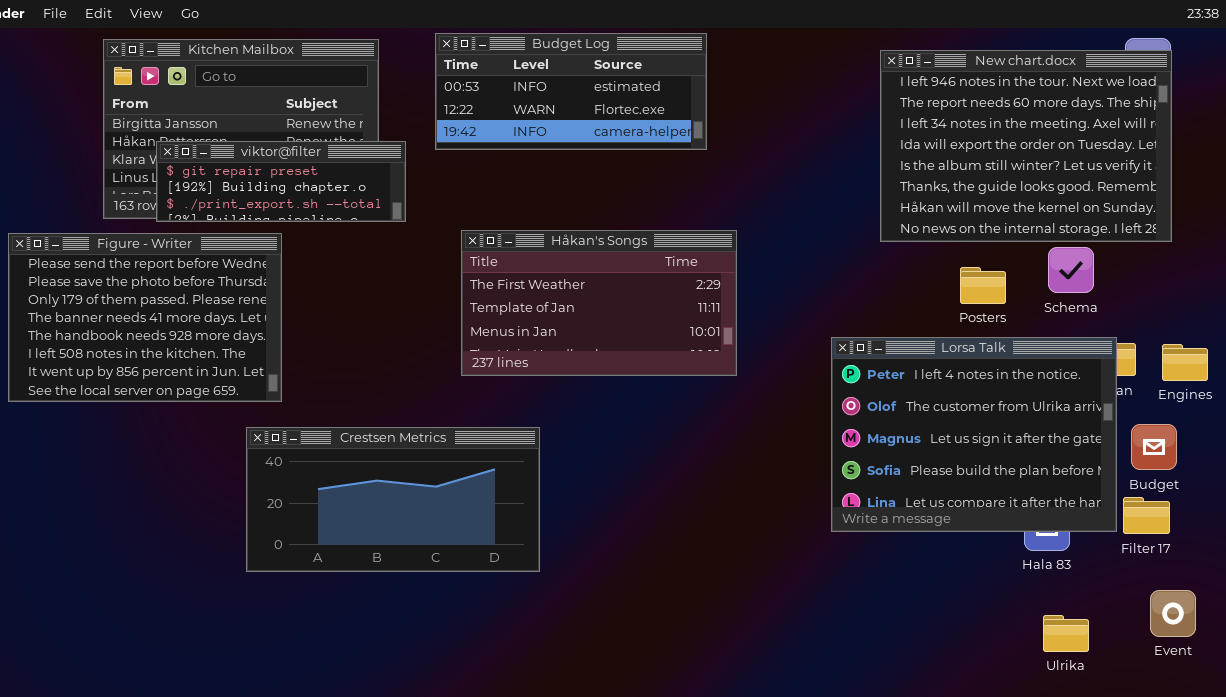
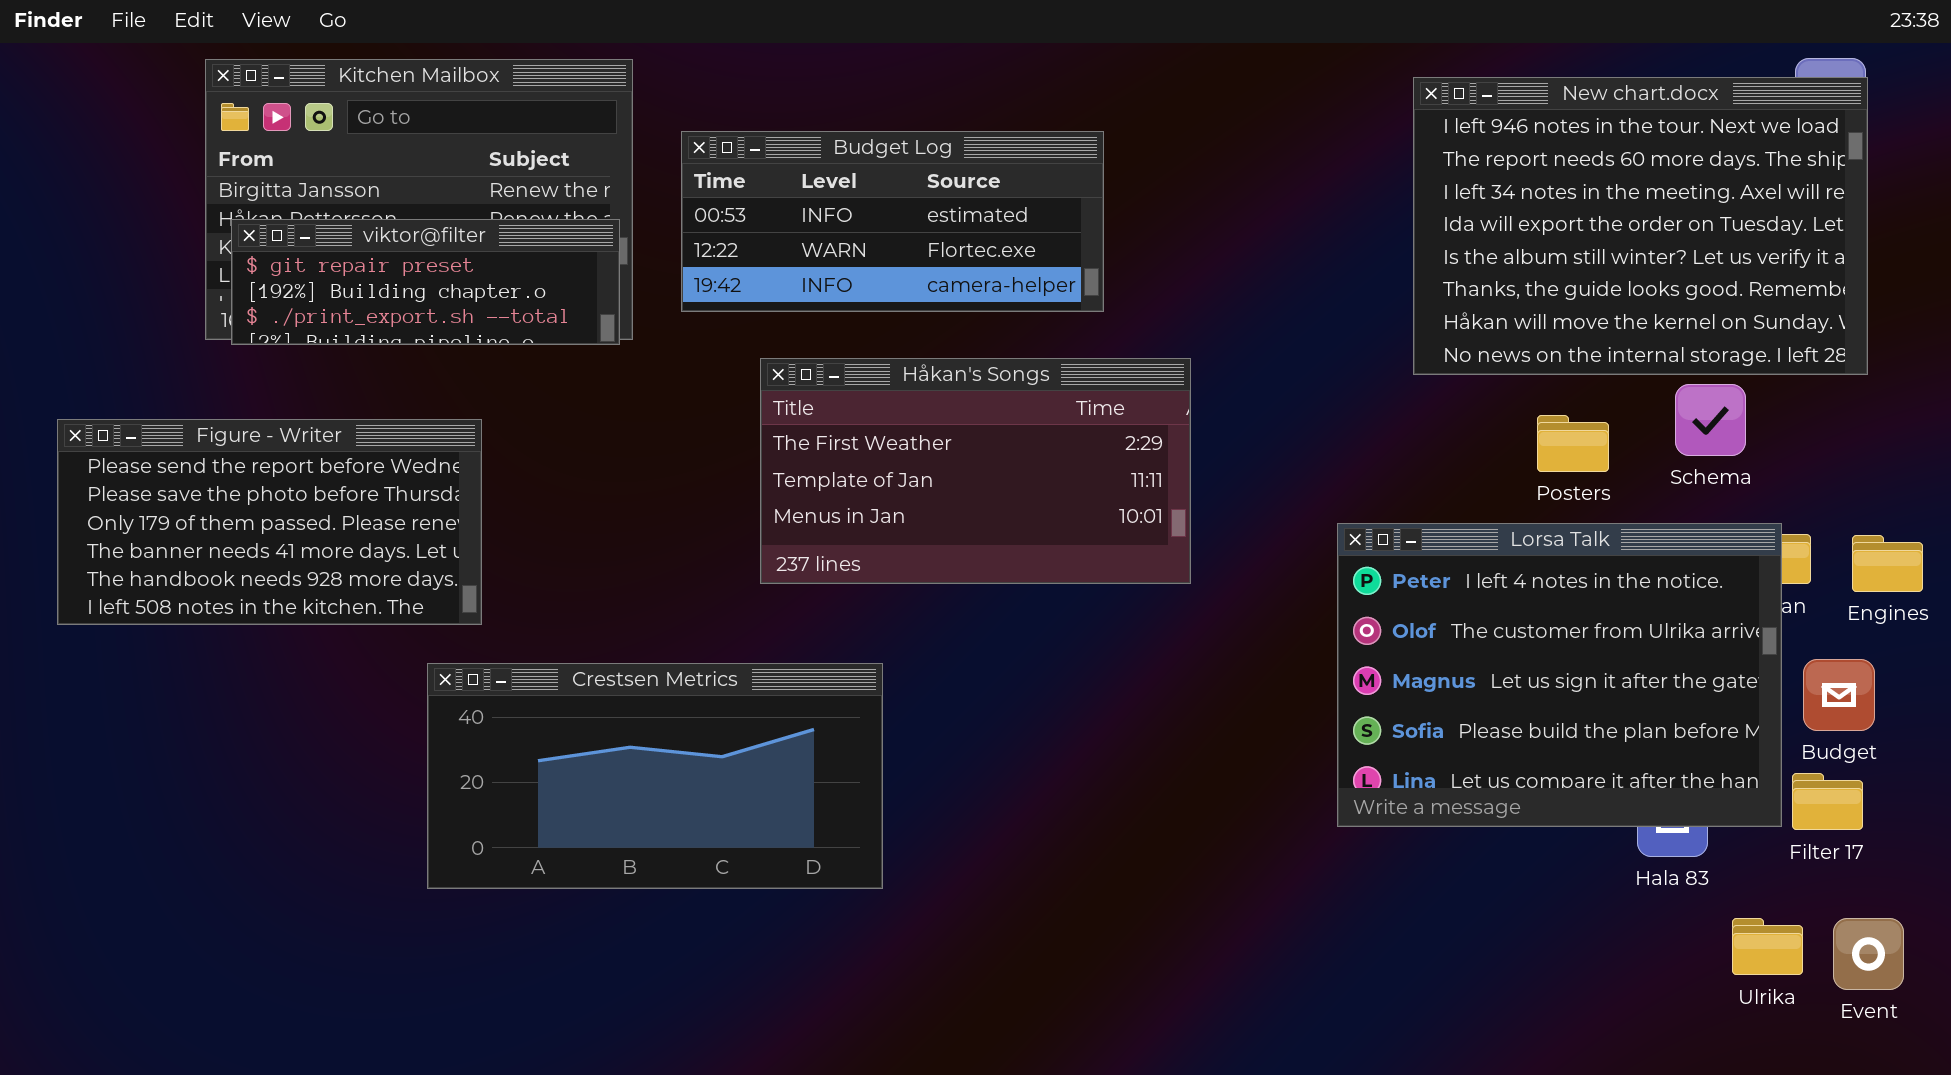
Budget Log: [435,33,707,150] -> [681,131,1104,312], moved
viktor@filter: [156,141,406,222] -> [231,219,620,345], moved
Figure - Writer: [8,233,282,402] -> [57,419,482,625], resized
Ulrika: [1043,615,1089,652] -> [1732,918,1803,975], moved

